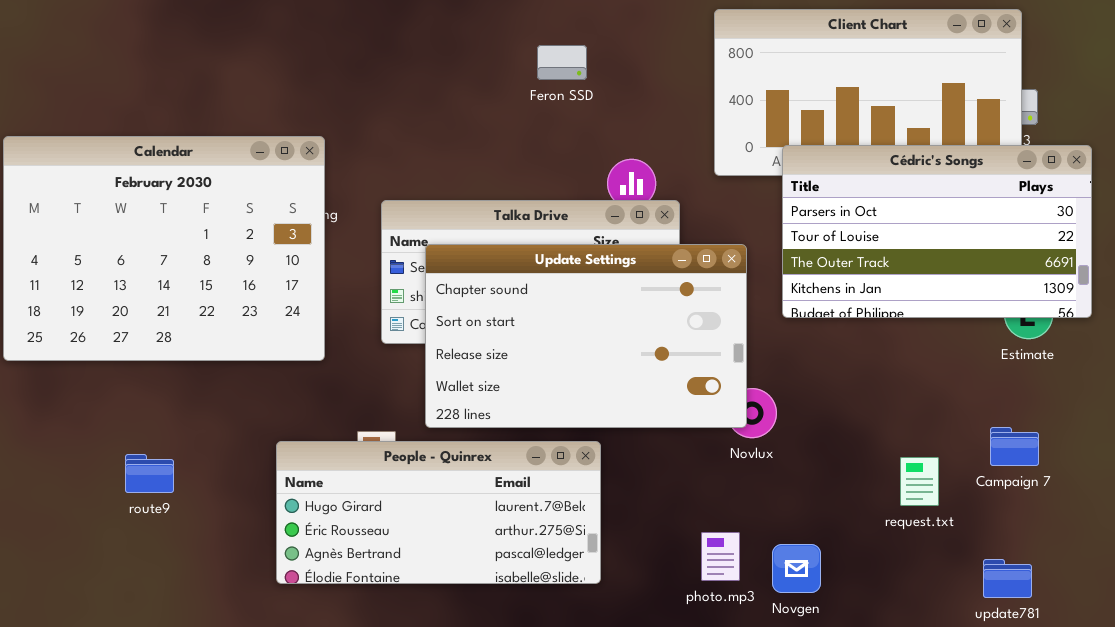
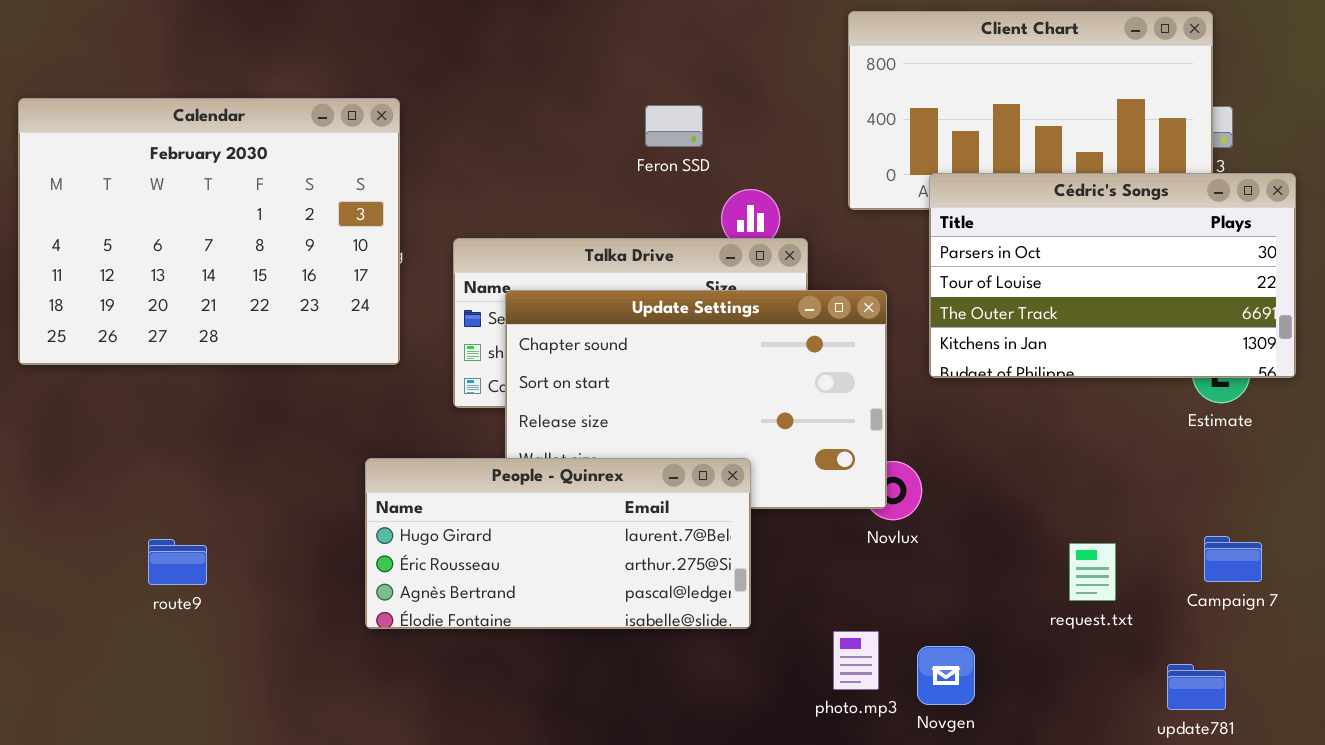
Feron SSD: [537,45,587,80] -> [645,105,703,147], moved
Calendar: [3,136,325,361] -> [18,98,400,365], moved
Campaign 7: [990,427,1039,466] -> [1204,536,1262,582], moved
People - Quinrex: [276,441,601,584] -> [365,458,751,629], moved

